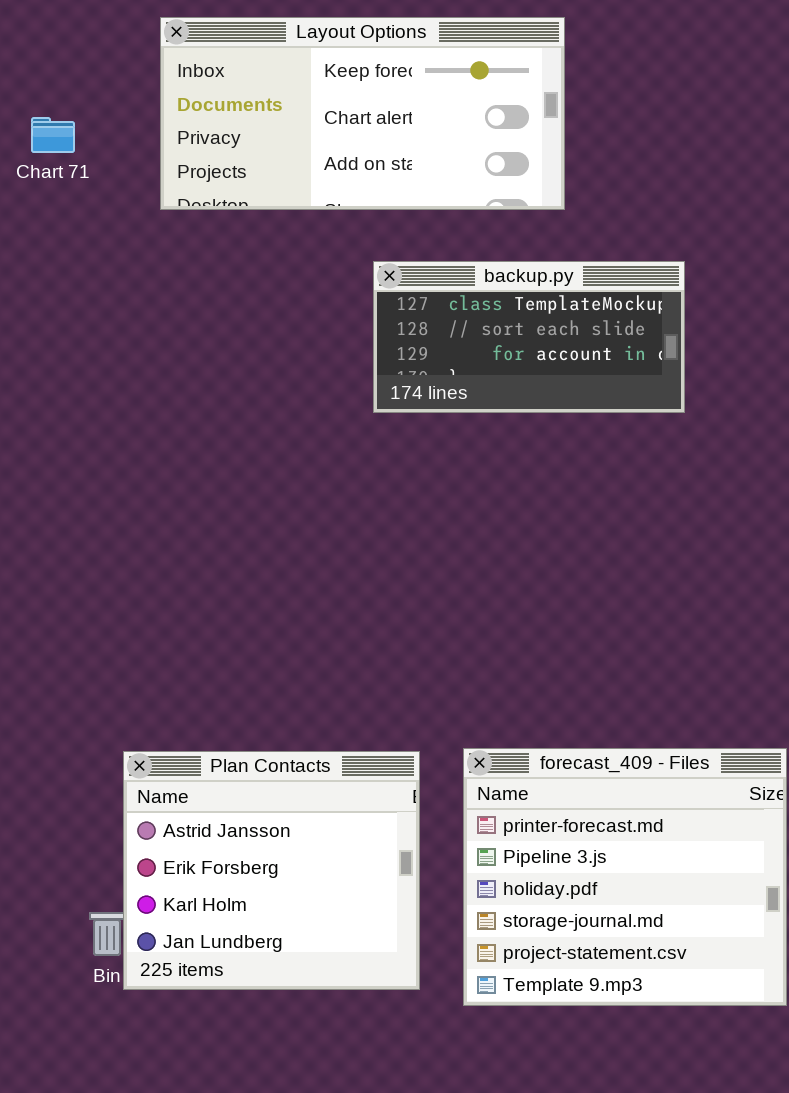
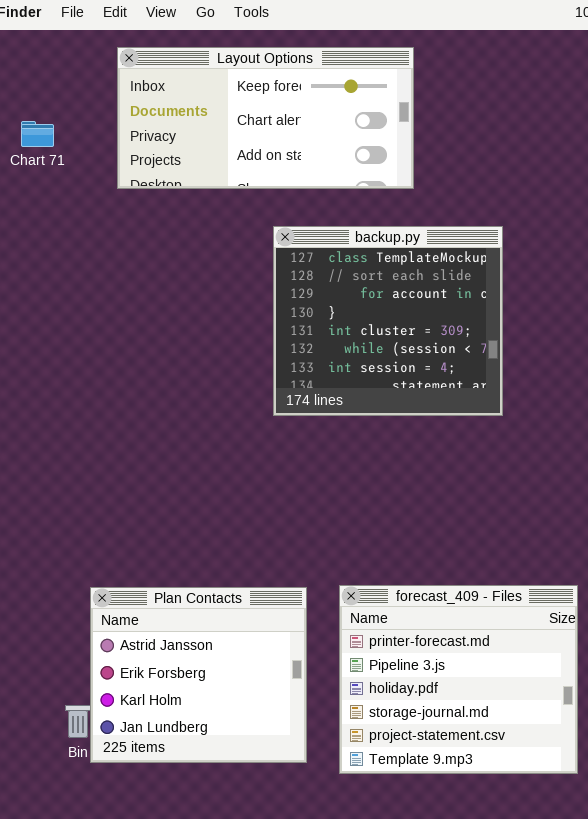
backup.py: [373,261,685,413] -> [273,226,503,416], resized

